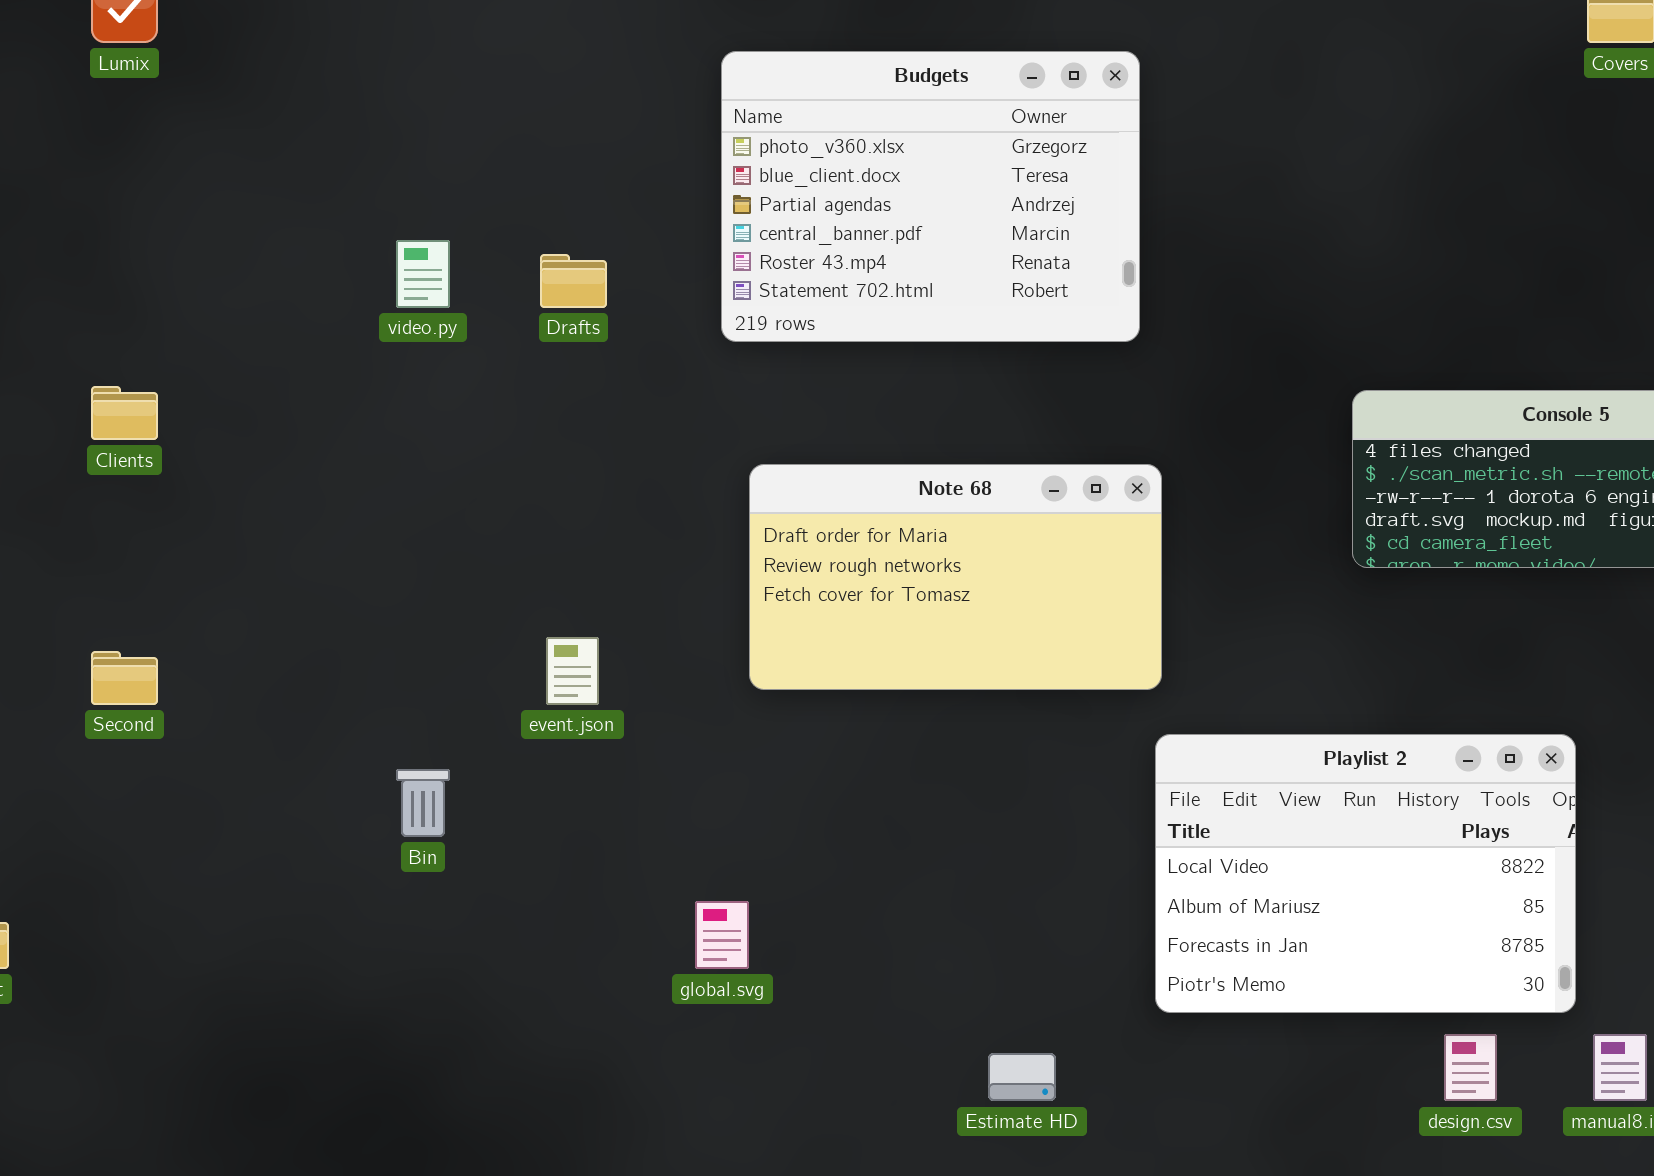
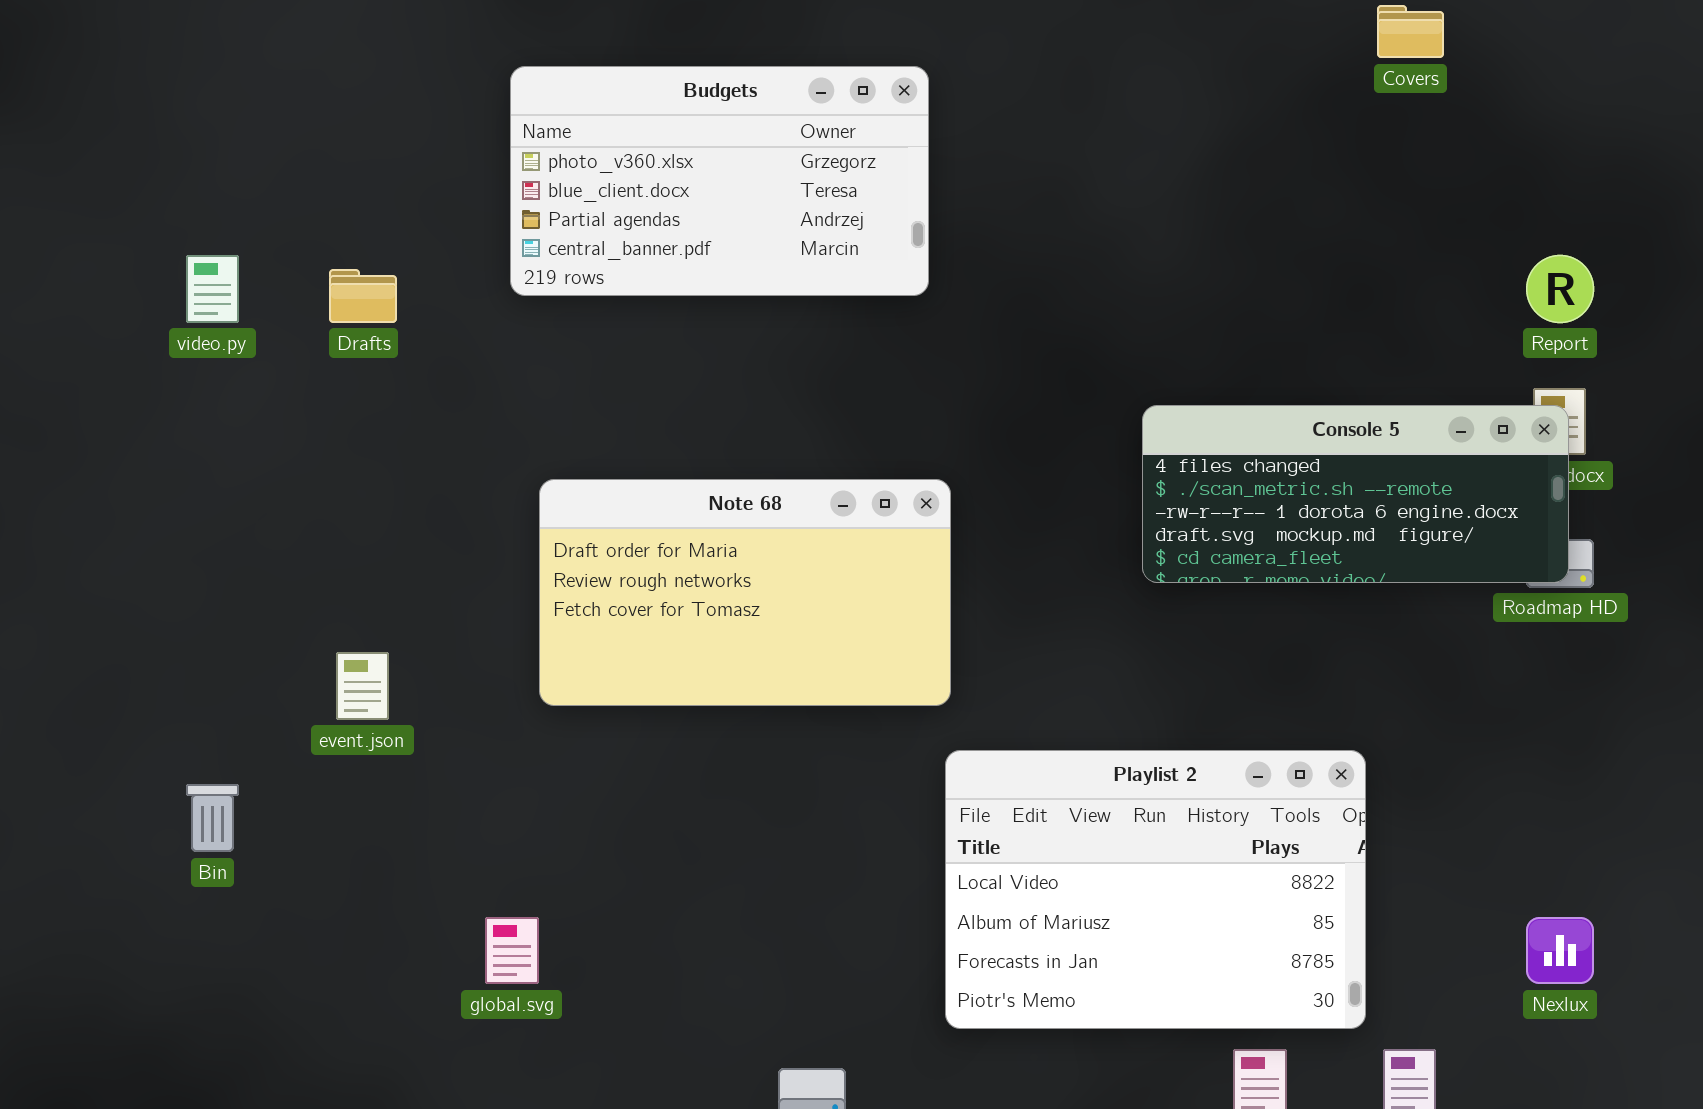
Budgets: [721,51,1140,342] -> [510,66,929,296], resized

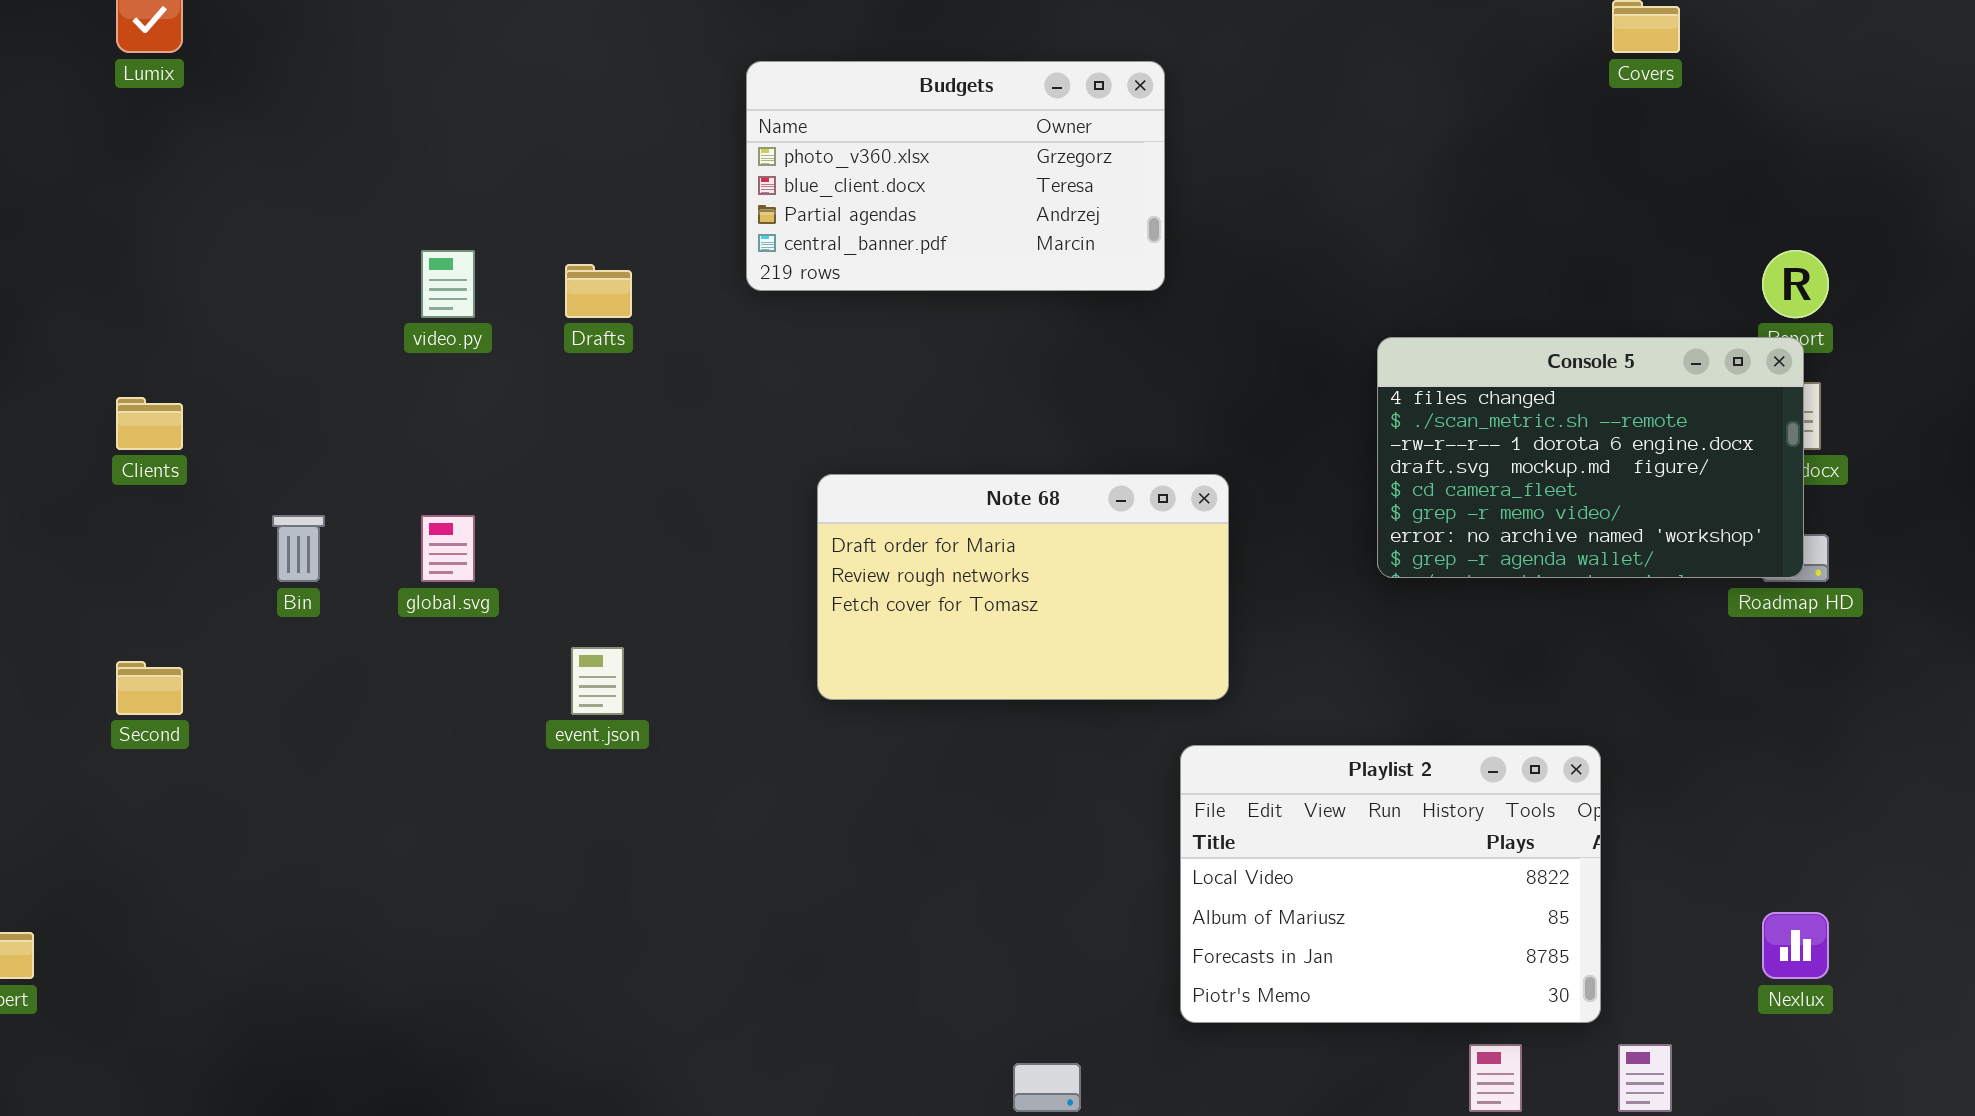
Console 5: [1142,405,1569,583] -> [1377,337,1804,578], resized
Note 68: [539,479,951,706] -> [817,474,1229,700], moved
Bin: [186,784,239,852] -> [272,515,325,582], moved
global.svg: [485,917,539,984] -> [421,515,475,582], moved

